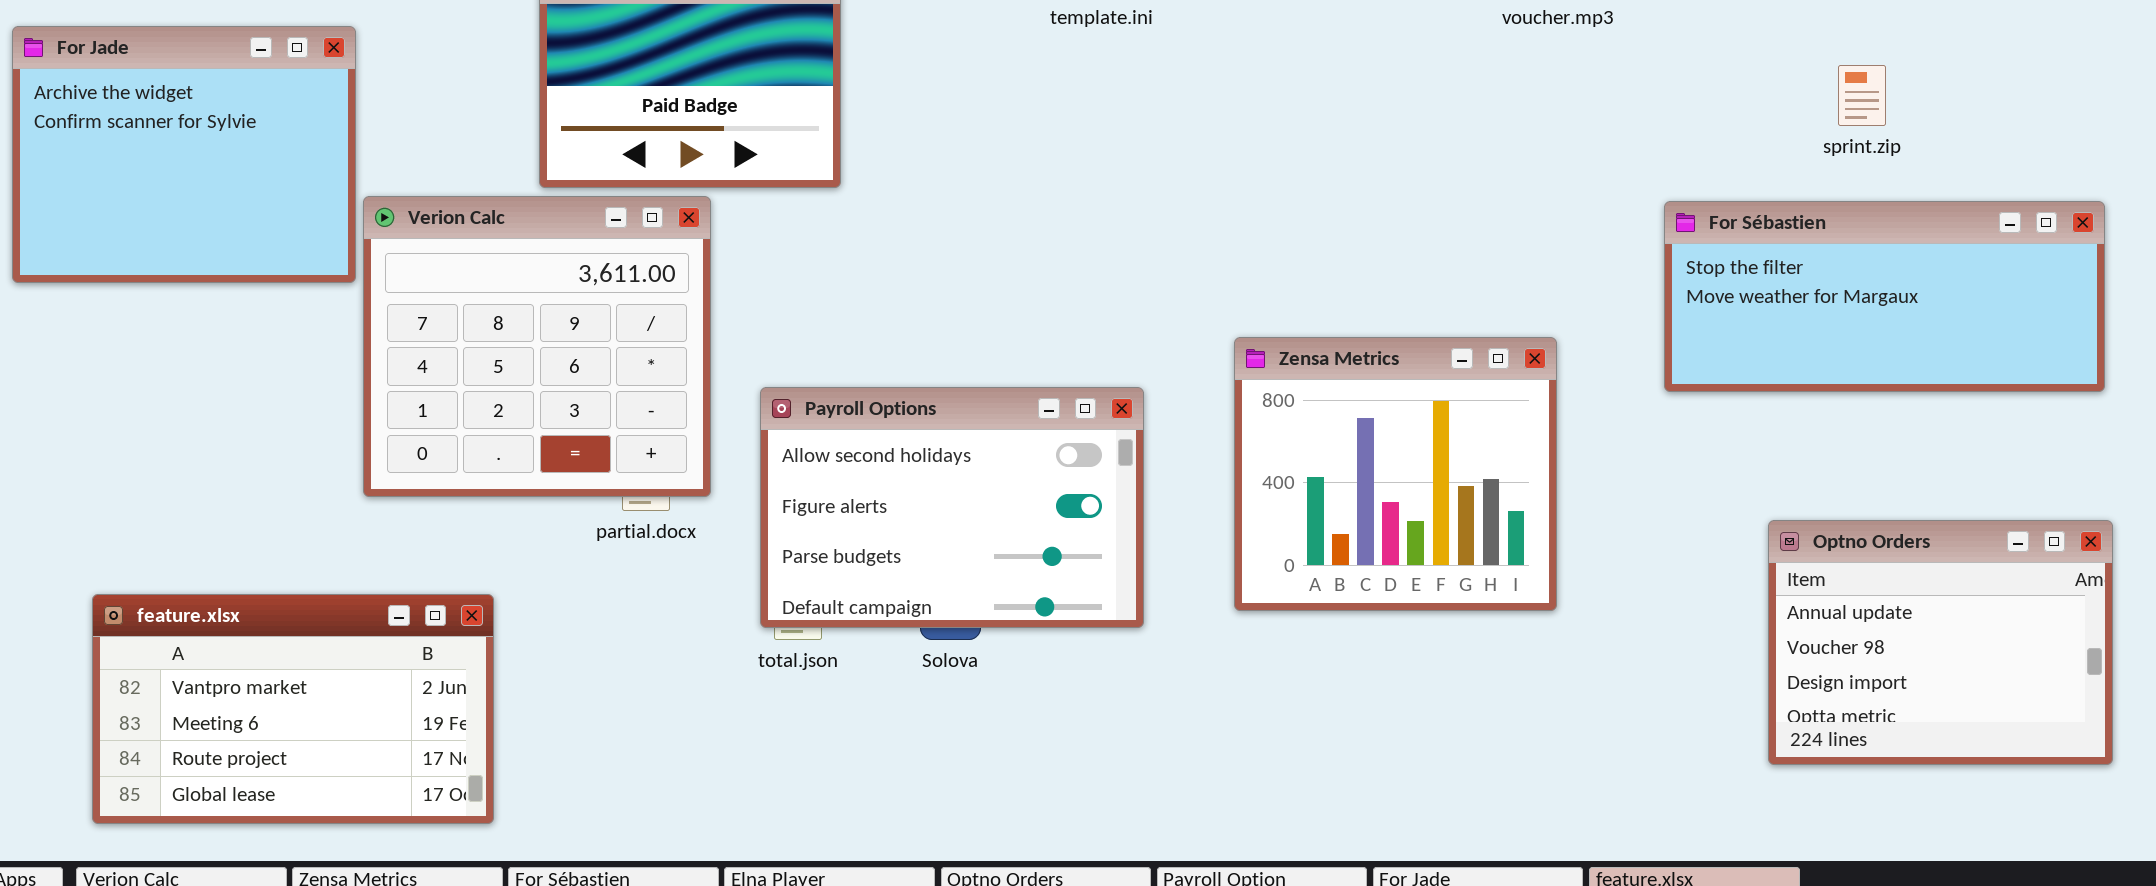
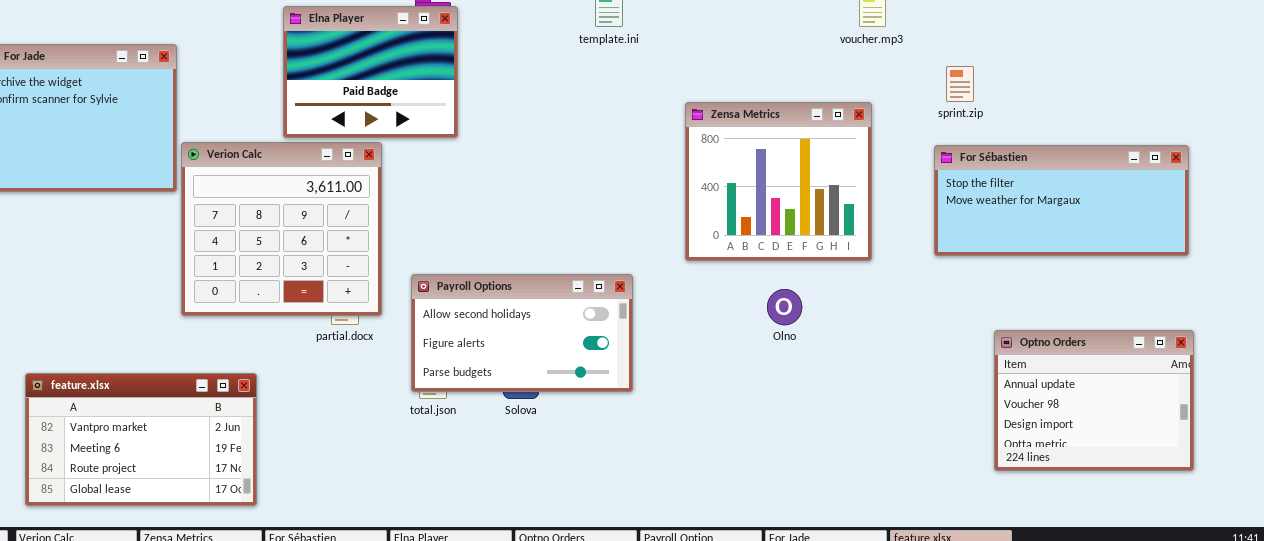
sprint.zip: [1838,65,1886,126] -> [946,66,974,102], moved
Zensa Metrics: [1234,337,1557,611] -> [685,102,872,261], moved
Payroll Options: [760,387,1144,628] -> [411,274,633,392], resized

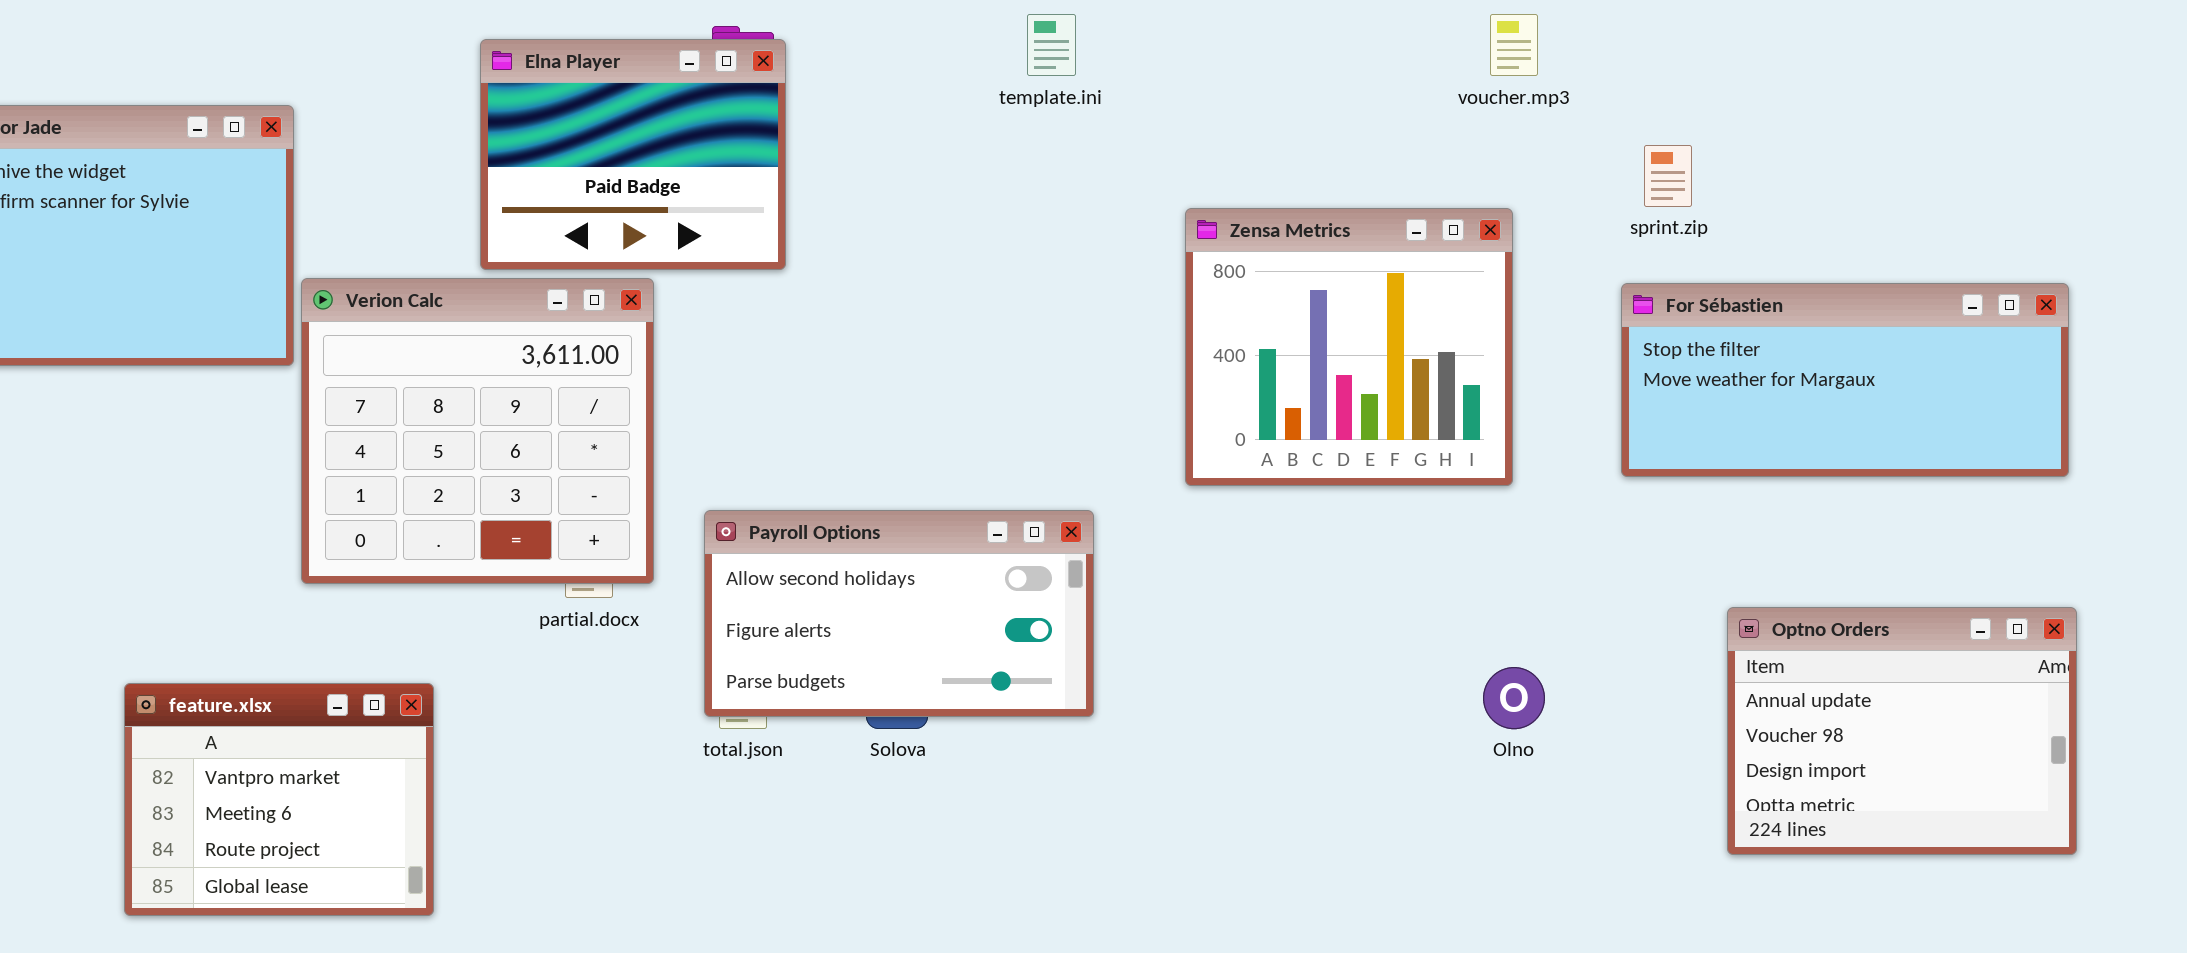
Olno: [767,289,802,325] -> [1483,667,1545,729], moved
feature.xlsx: [25,373,257,506] -> [124,683,434,916], resized

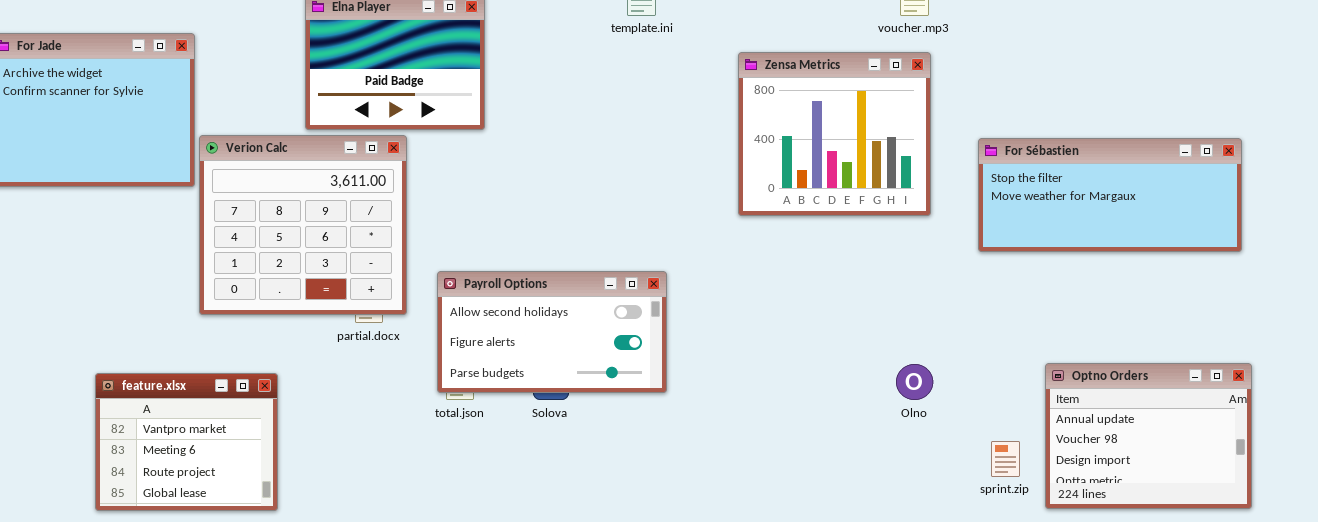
sprint.zip: [1644,145,1692,207] -> [991,441,1020,477], moved
Zensa Metrics: [1185,208,1513,486] -> [738,52,931,216], moved
Optno Orders: [1727,607,2077,855] -> [1045,363,1252,509], moved

